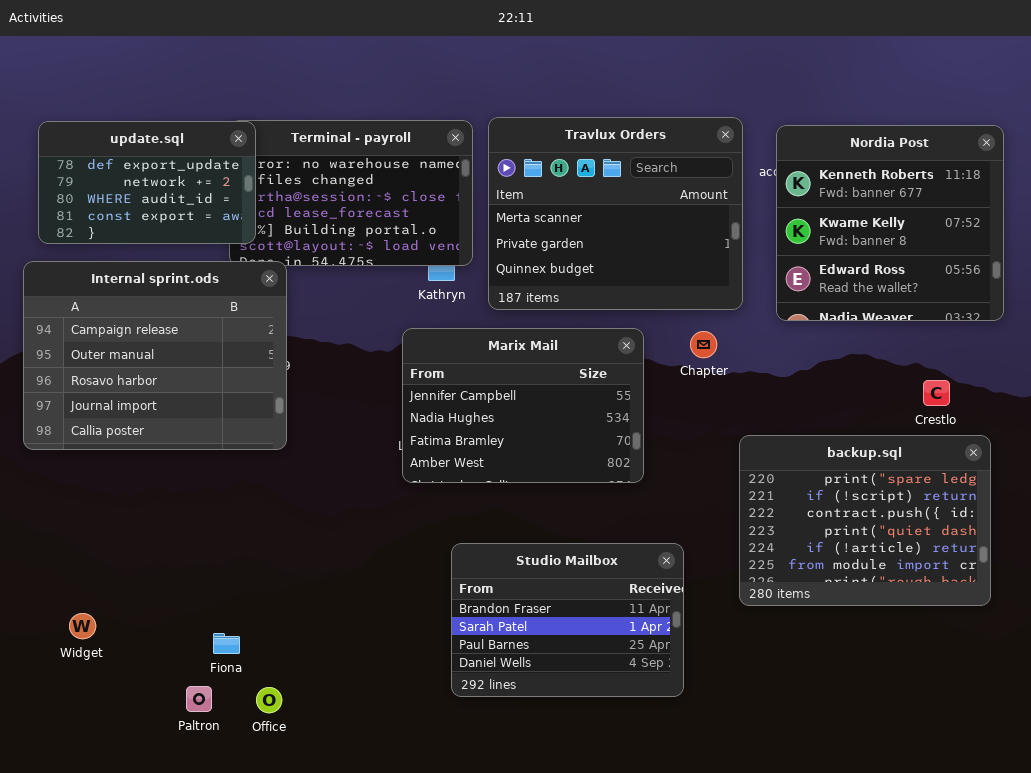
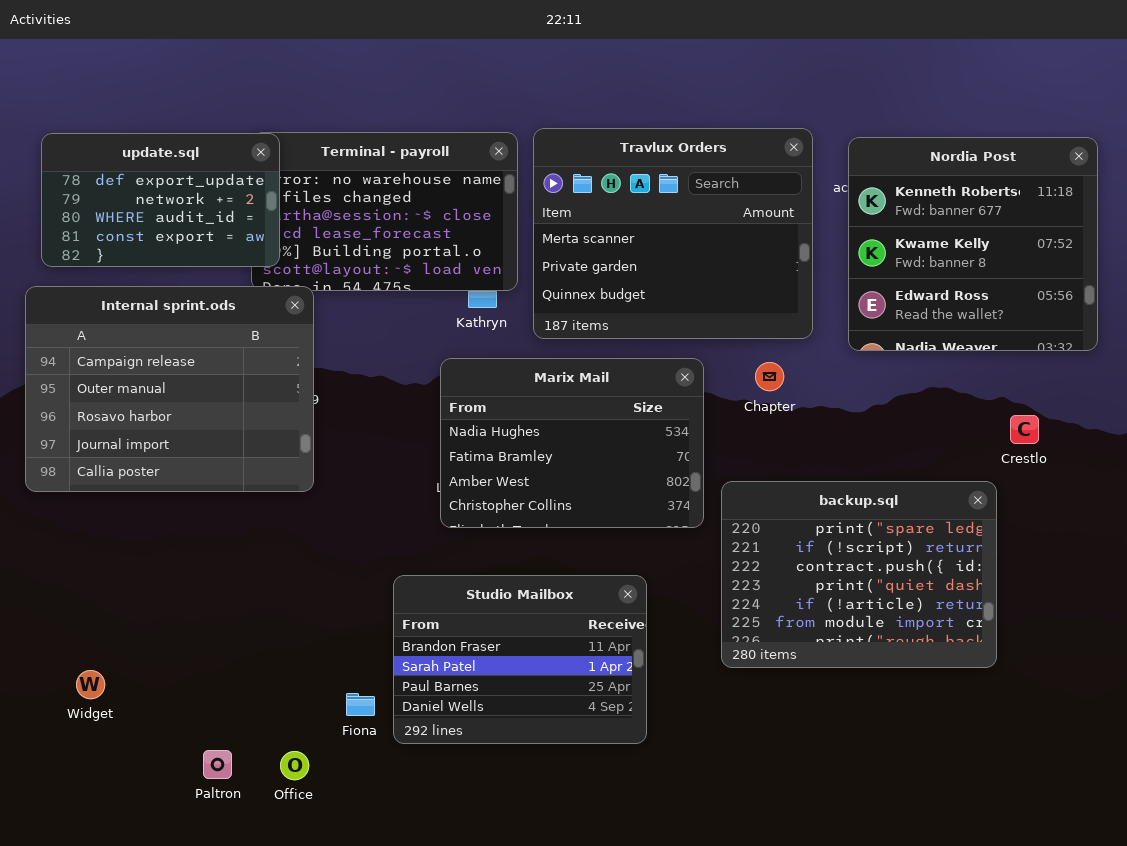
Marix Mail: [402,328,644,483] -> [440,358,704,528], scrolled down 1 row
backup.sql: [739,435,991,606] -> [721,481,997,668], moved
Studio Mailbox: [451,543,684,697] -> [393,575,647,744], moved
Fiona: [213,633,240,654] -> [346,693,375,716], moved

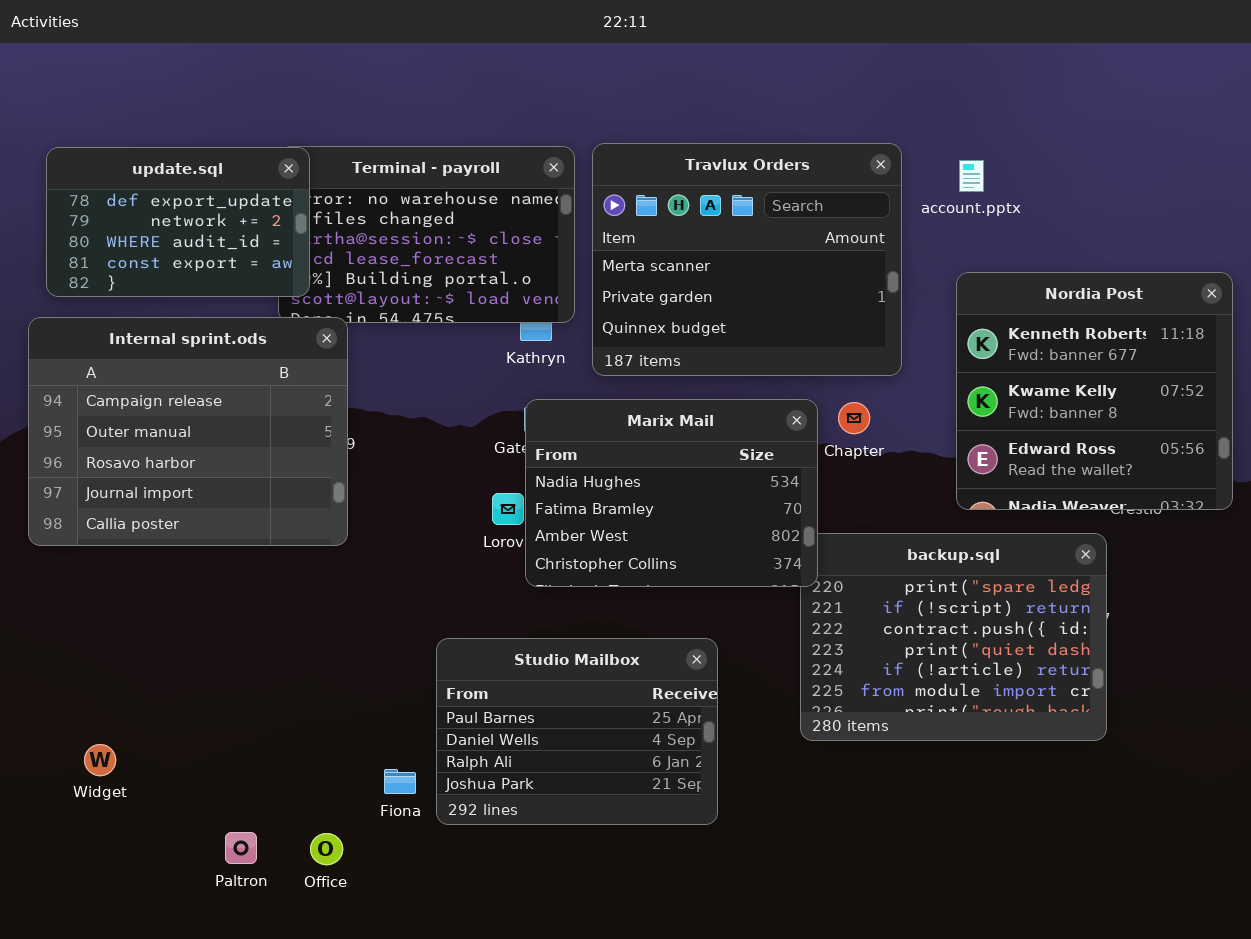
Nordia Post: [848,137,1098,351] -> [956,272,1233,510], moved
Marix Mail: [440,358,704,528] -> [525,399,818,587], moved
Studio Mailbox: [393,575,647,744] -> [436,638,718,825], scrolled down 2 rows

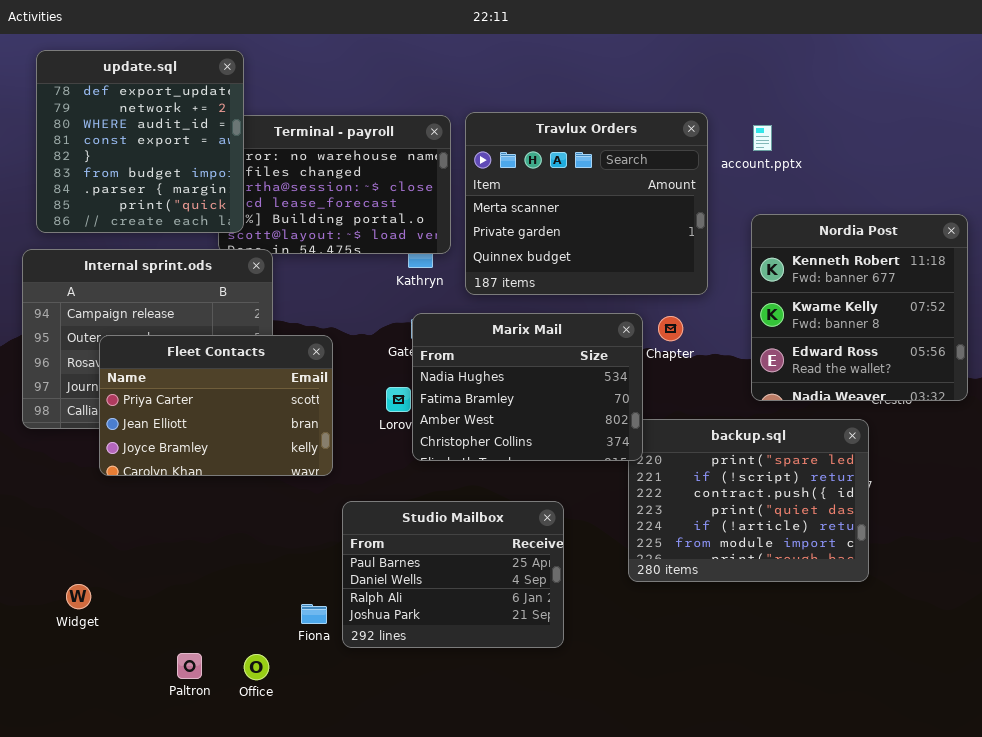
update.sql: [46,147,310,297] -> [36,50,244,233], resized
Fleet Contacts: none -> [99,335,333,476], opened

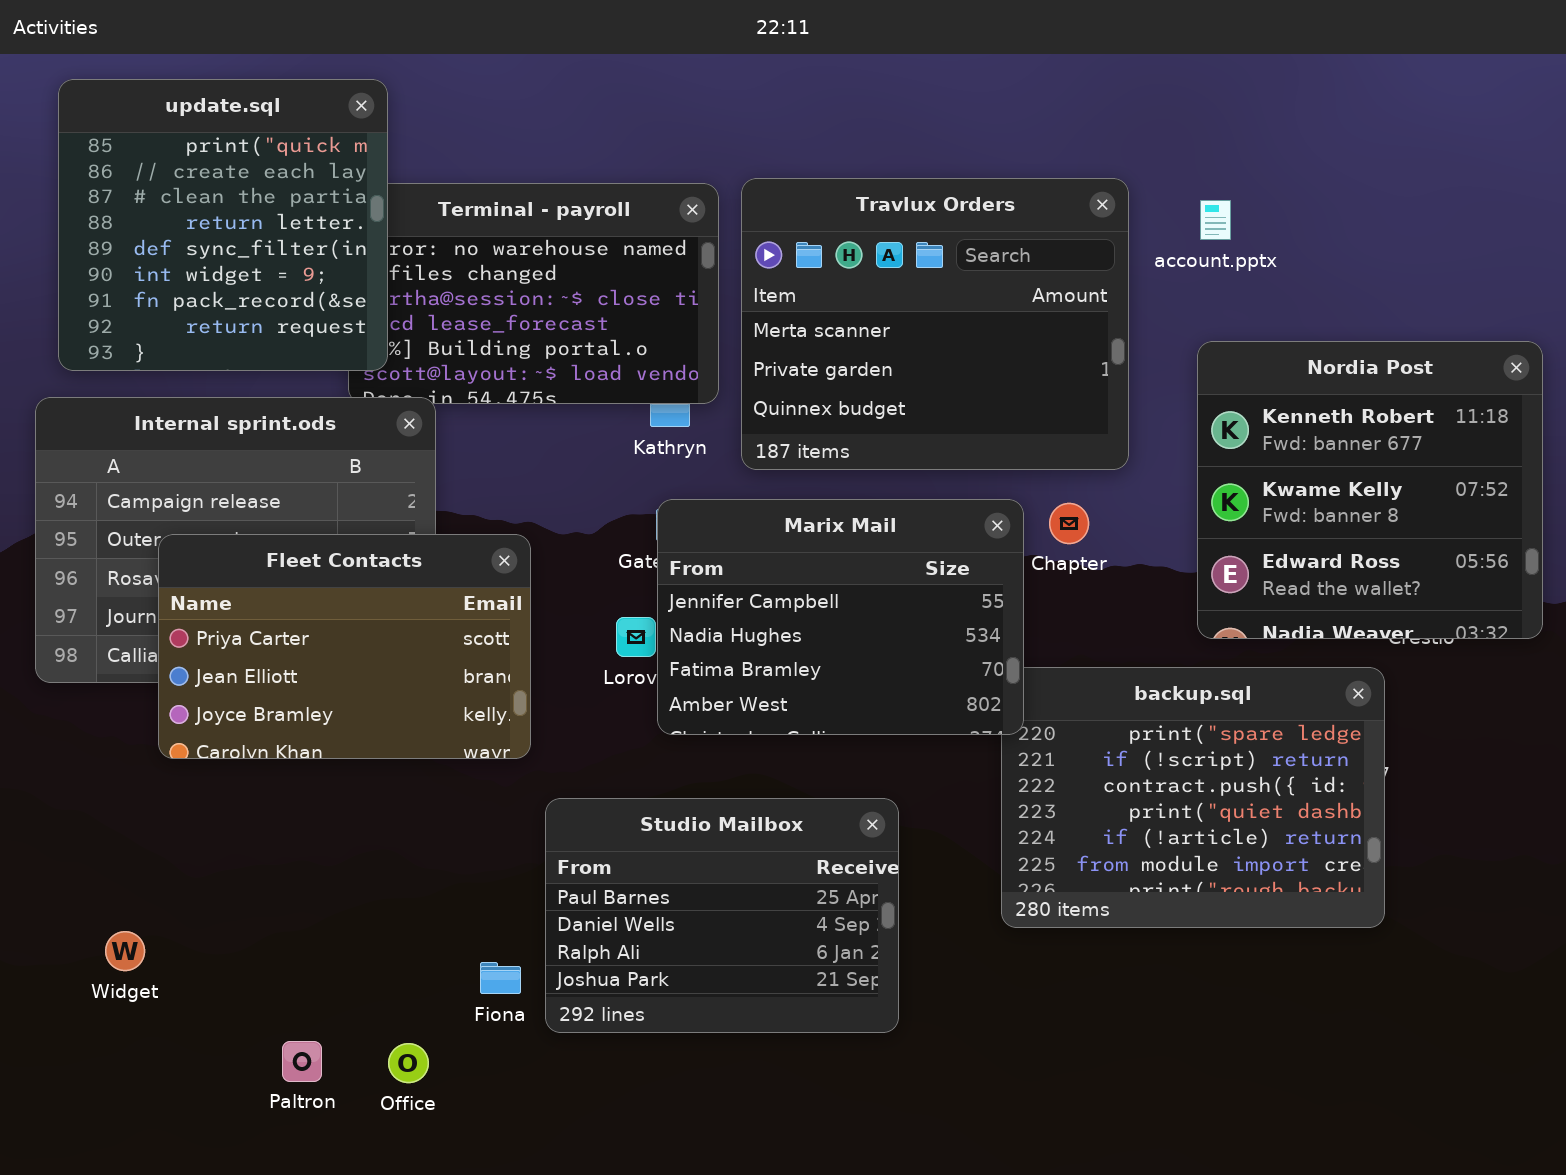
update.sql: [36,50,244,233] -> [58,79,388,371], scrolled down 7 rows
Marix Mail: [412,313,643,461] -> [657,499,1024,735], scrolled up 1 row

